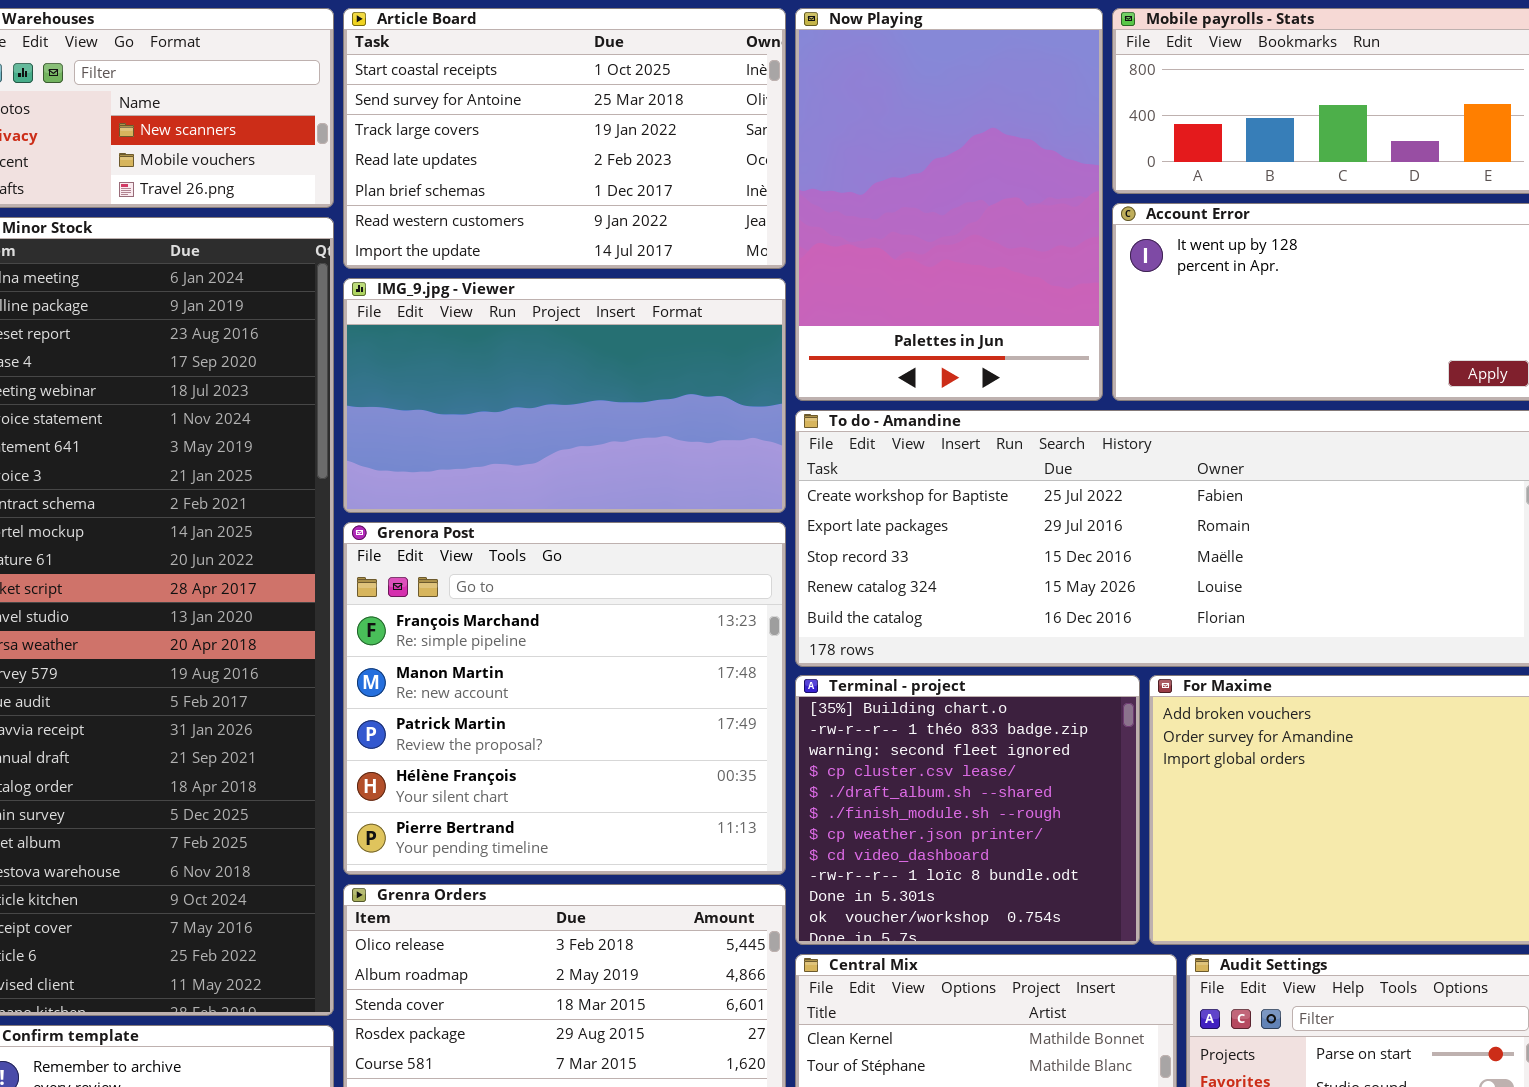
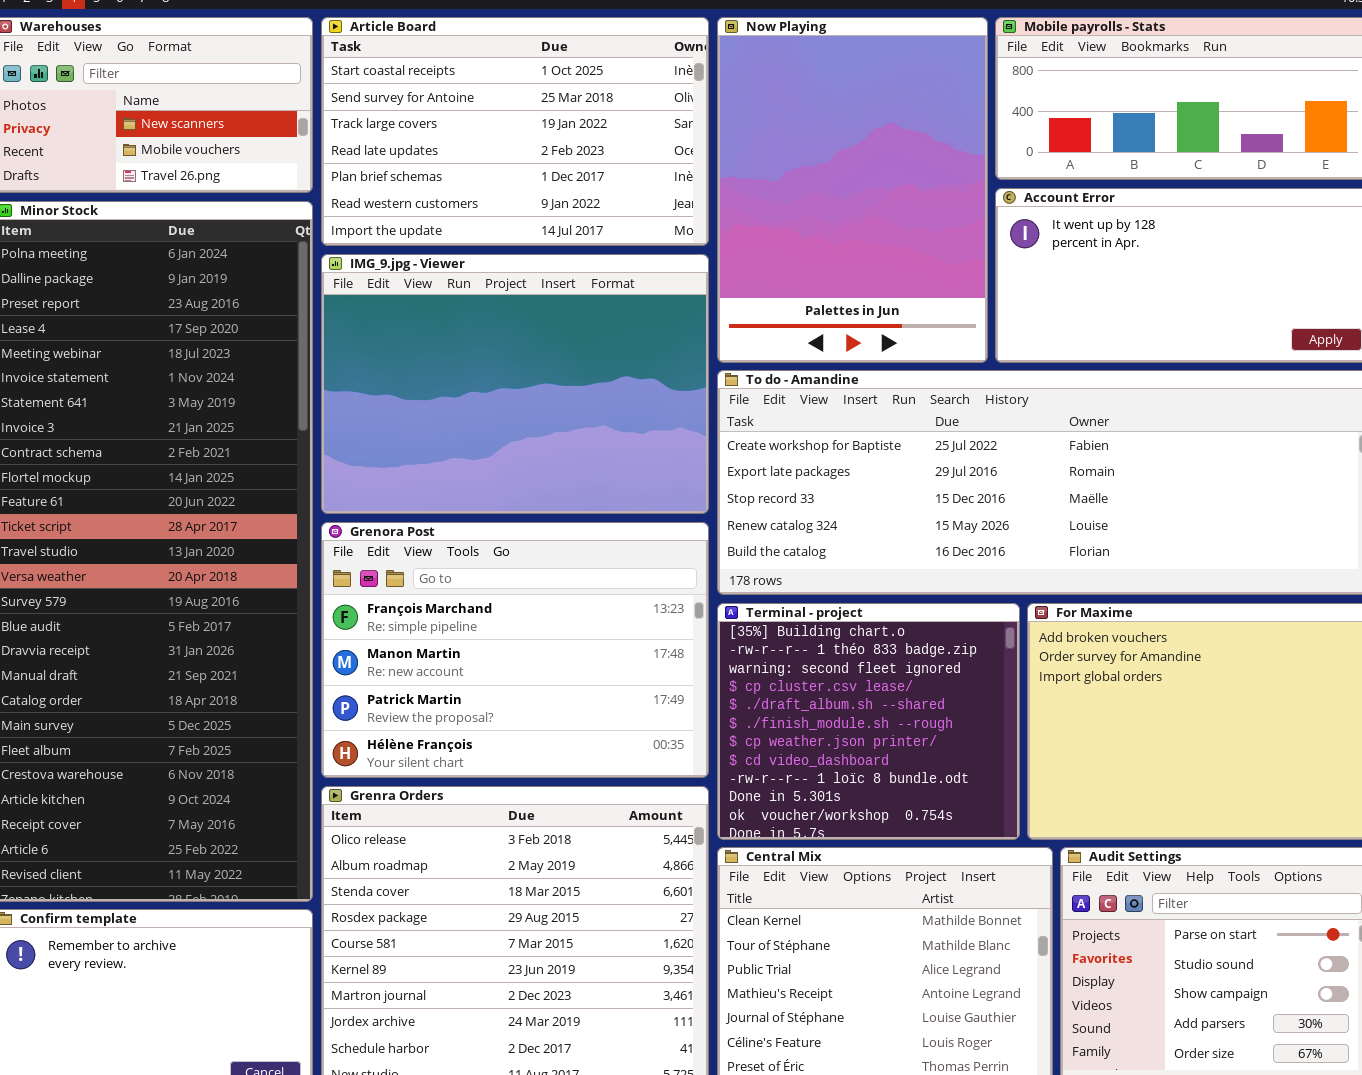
IMG_9.jpg - Viewer: [343,278,786,513] -> [321,254,709,514], resized
Grenora Post: [343,522,786,875] -> [321,522,709,778], resized

